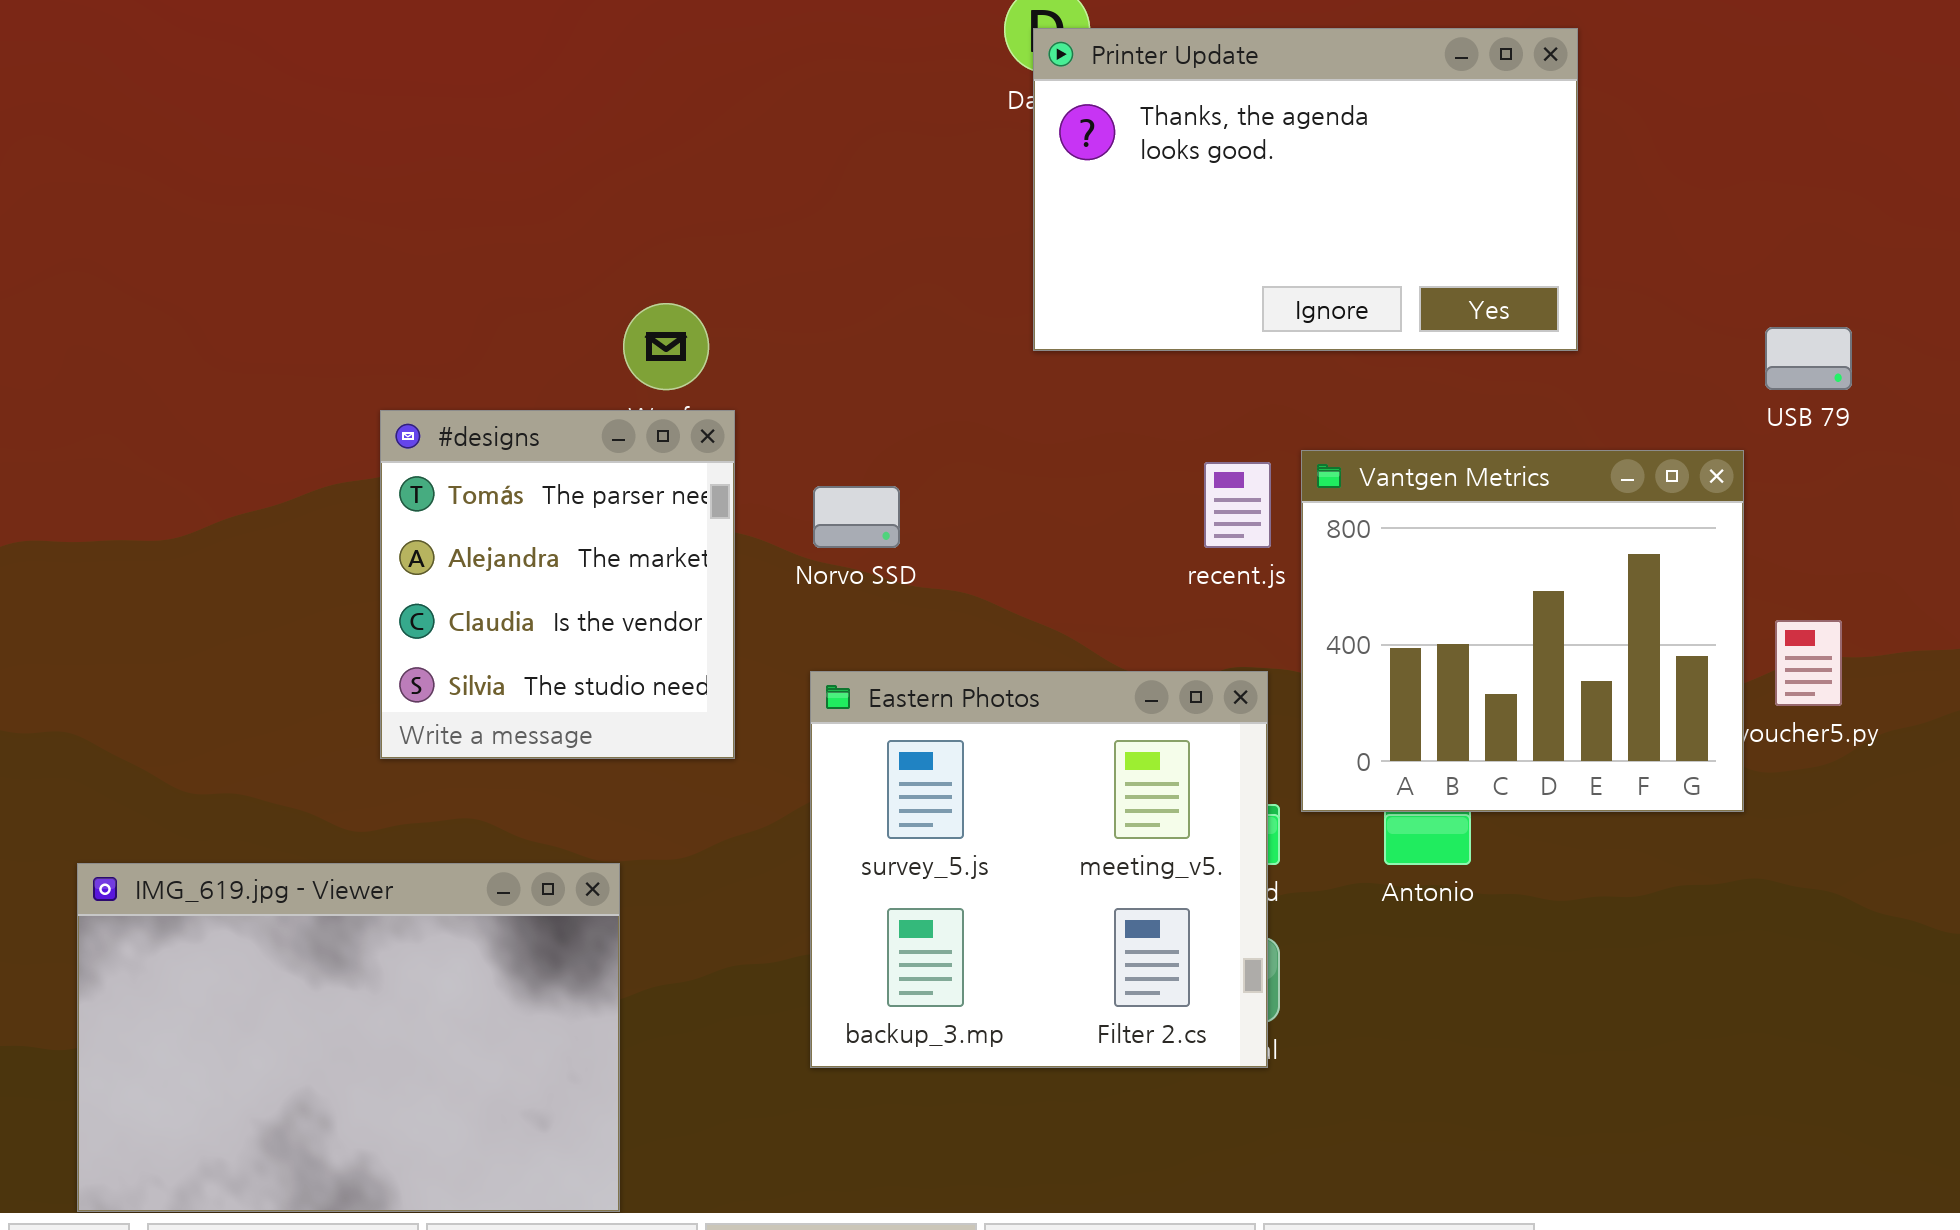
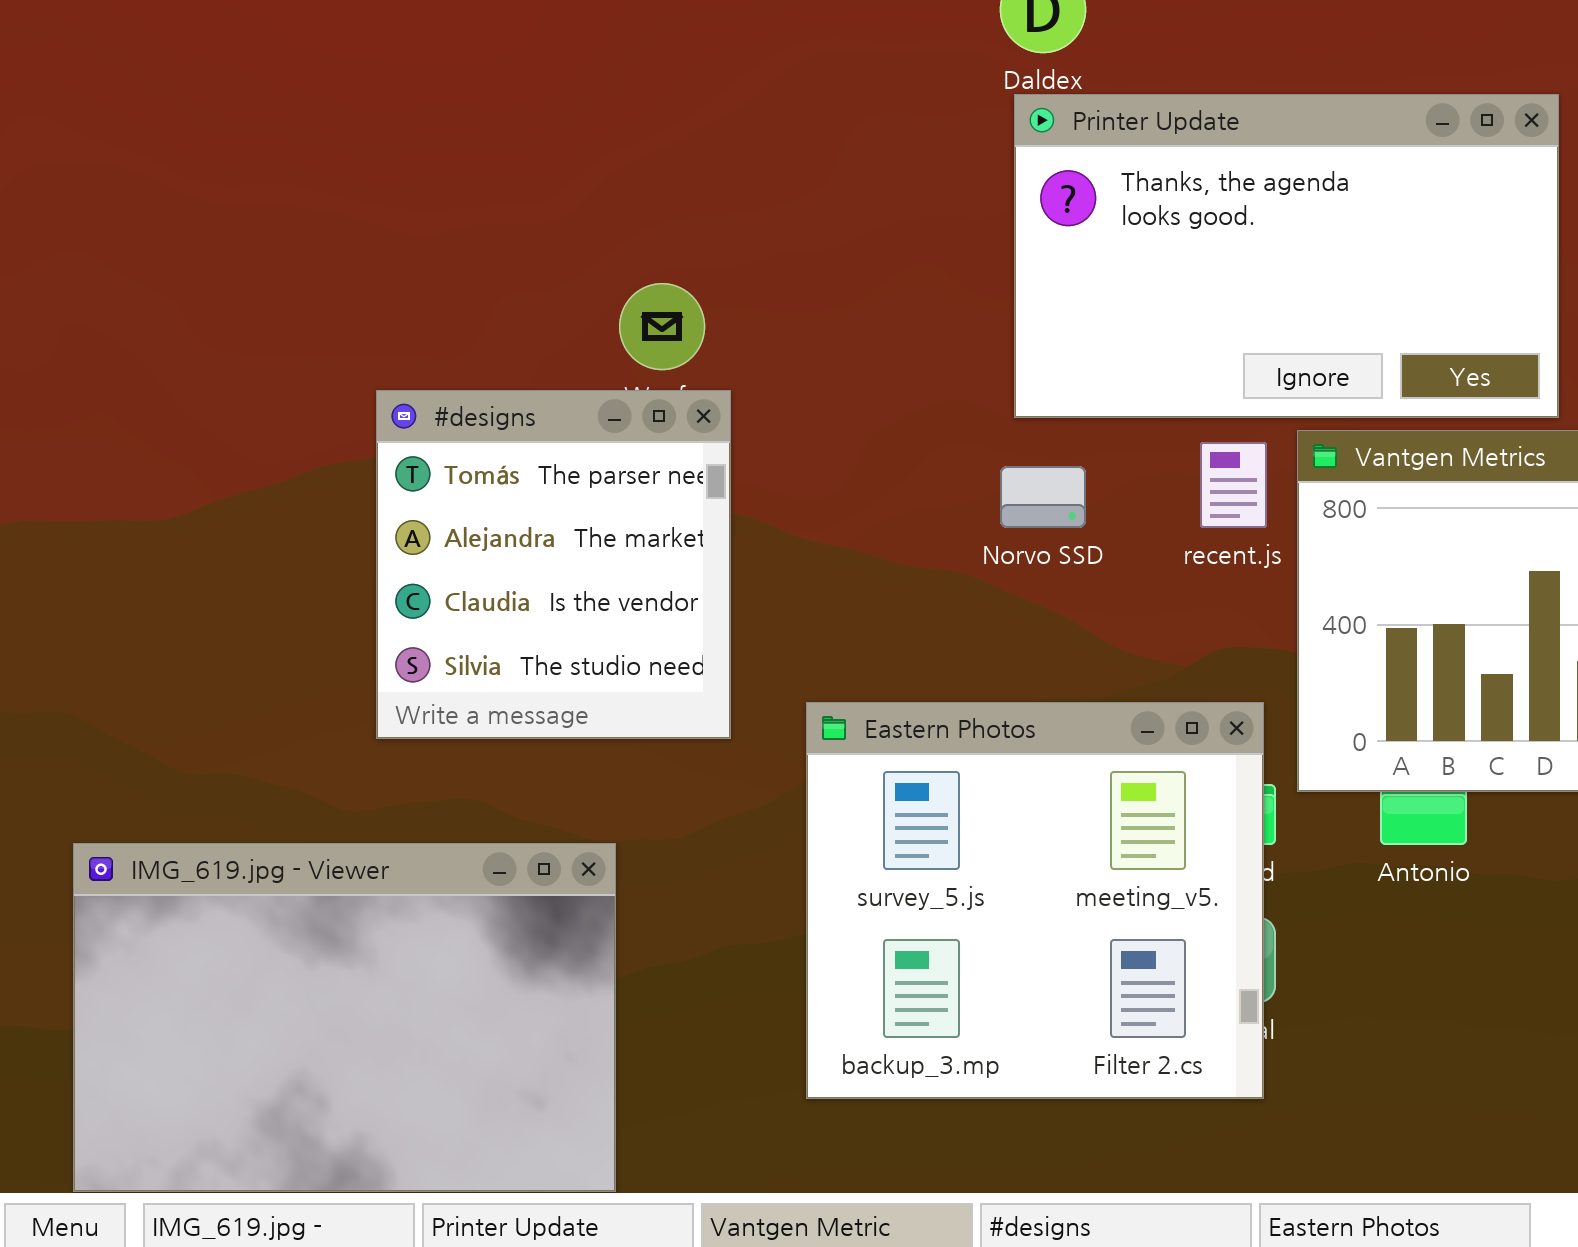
Printer Update: [1033,28,1578,351] -> [1014,94,1559,418], moved
Norvo SSD: [813,486,900,548] -> [1000,466,1086,528], moved
Eastern Photos: [810,671,1268,1068] -> [806,702,1264,1099], moved

